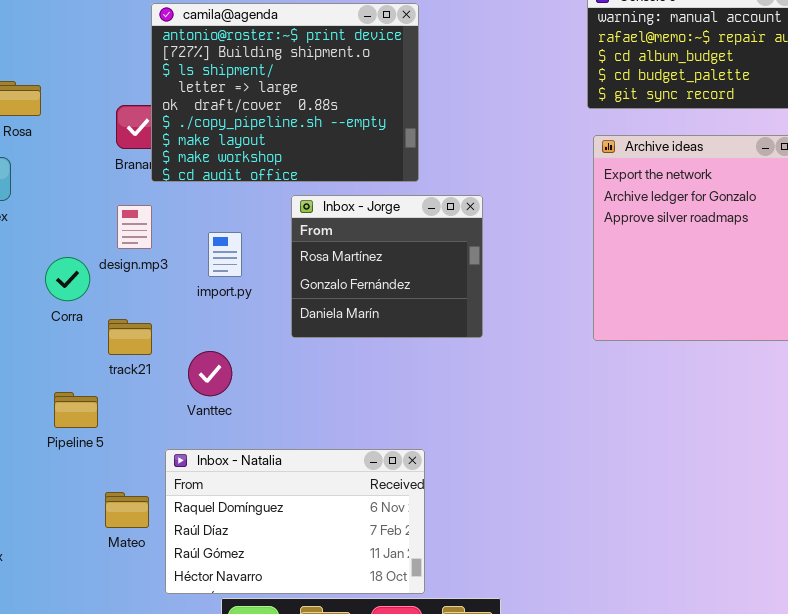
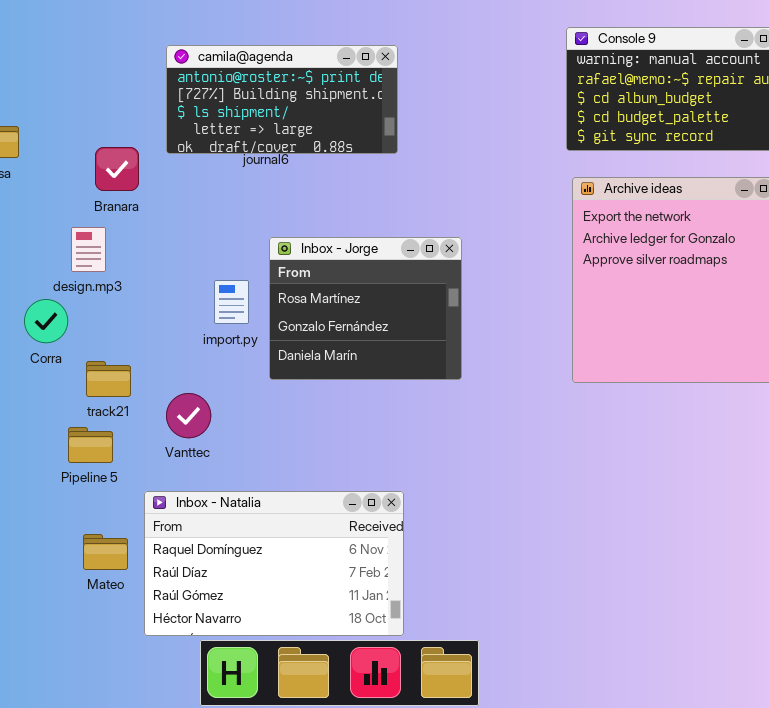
camila@agenda: [151,3,419,182] -> [166,45,398,154], resized
design.mp3: [117,205,152,249] -> [71,227,106,272], moved
import.py: [208,232,242,277] -> [214,280,249,324], moved
Pipeline 5: [54,392,98,428] -> [68,427,113,463], moved

